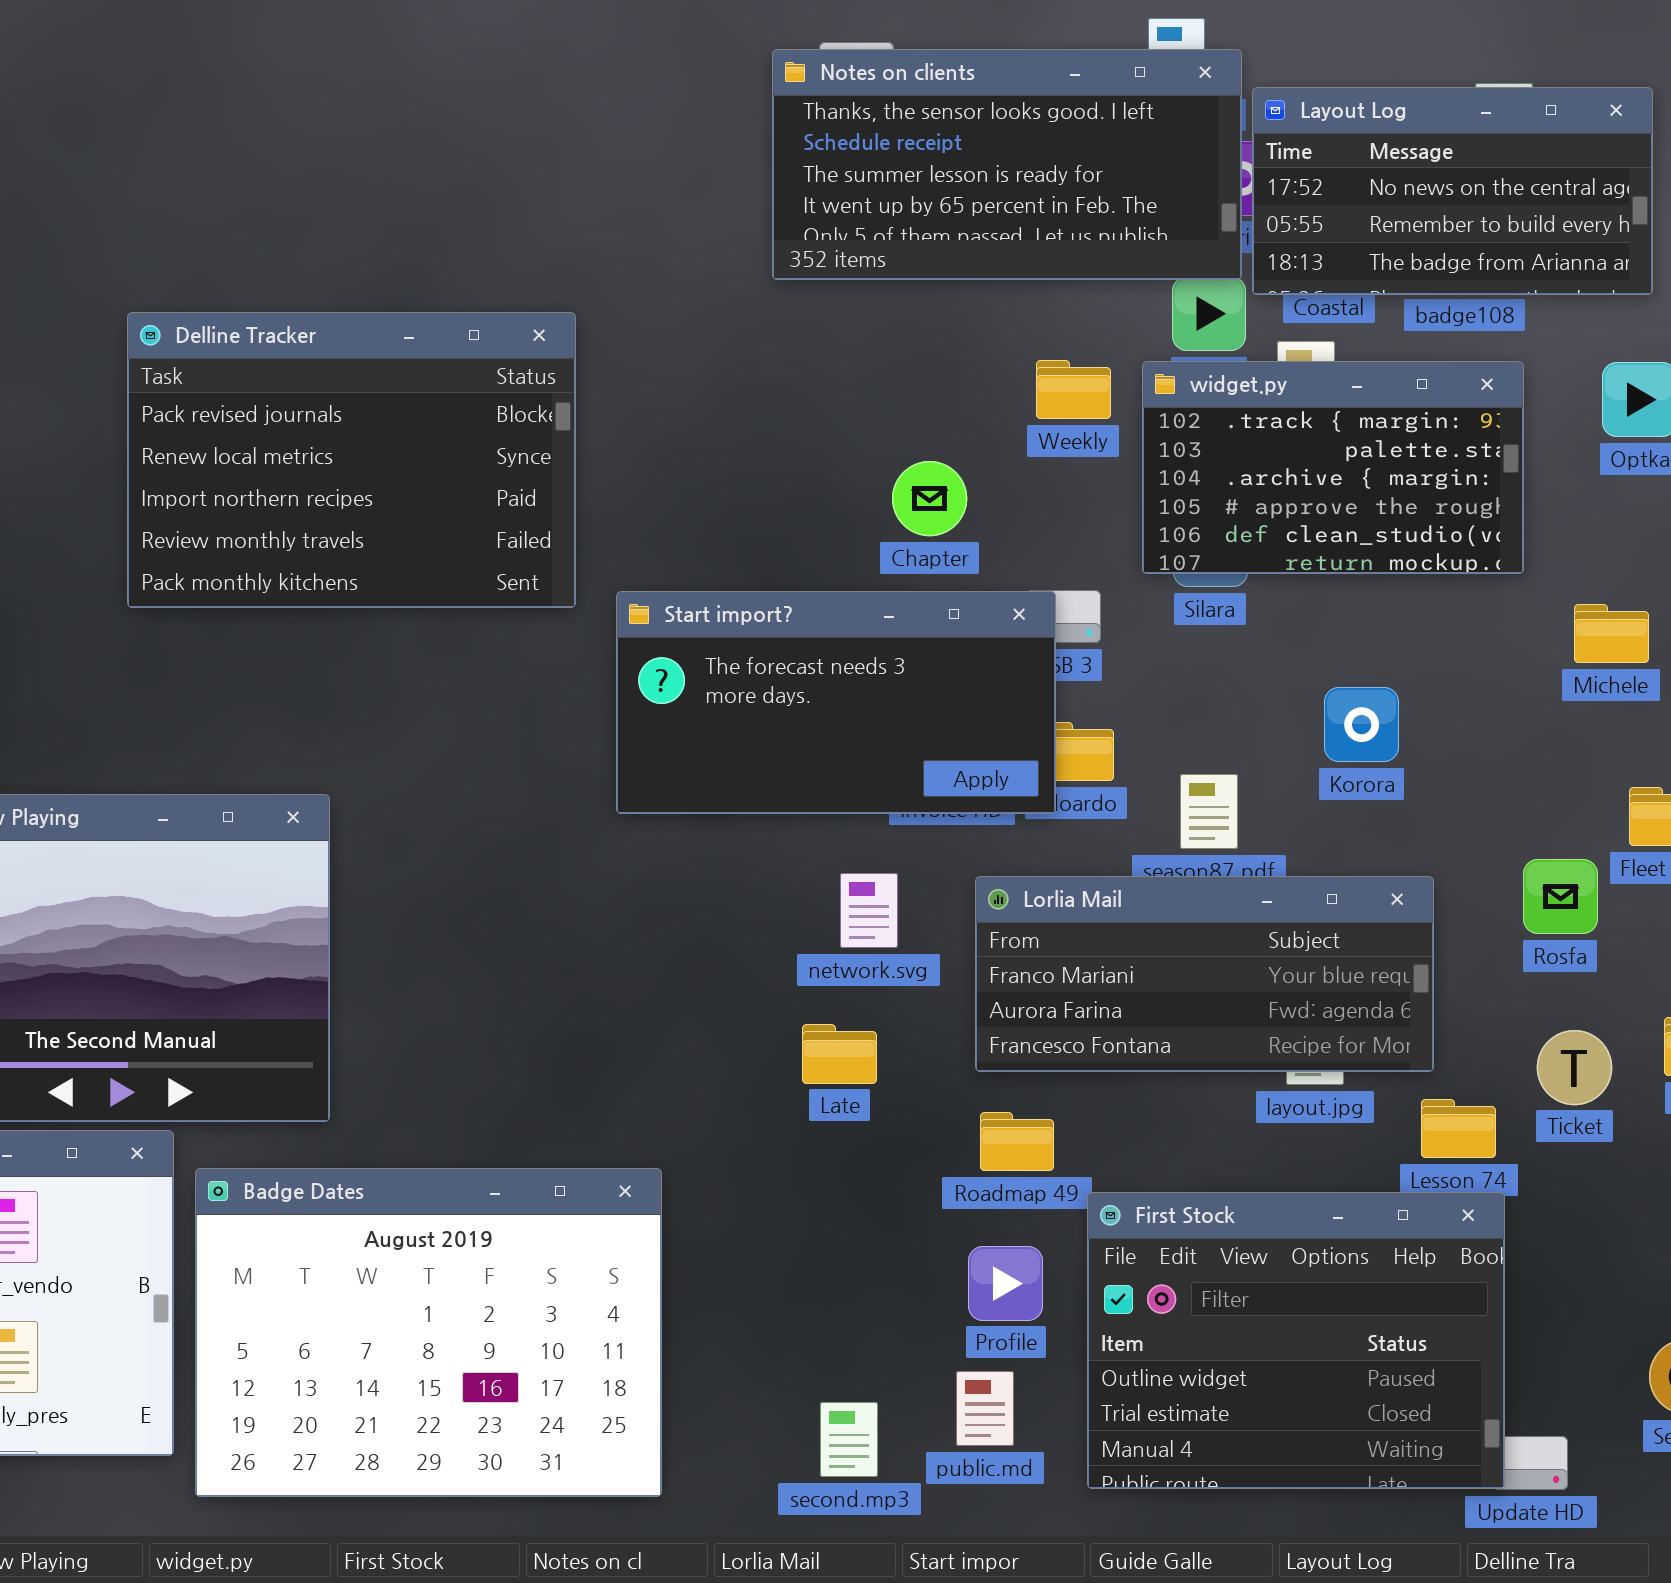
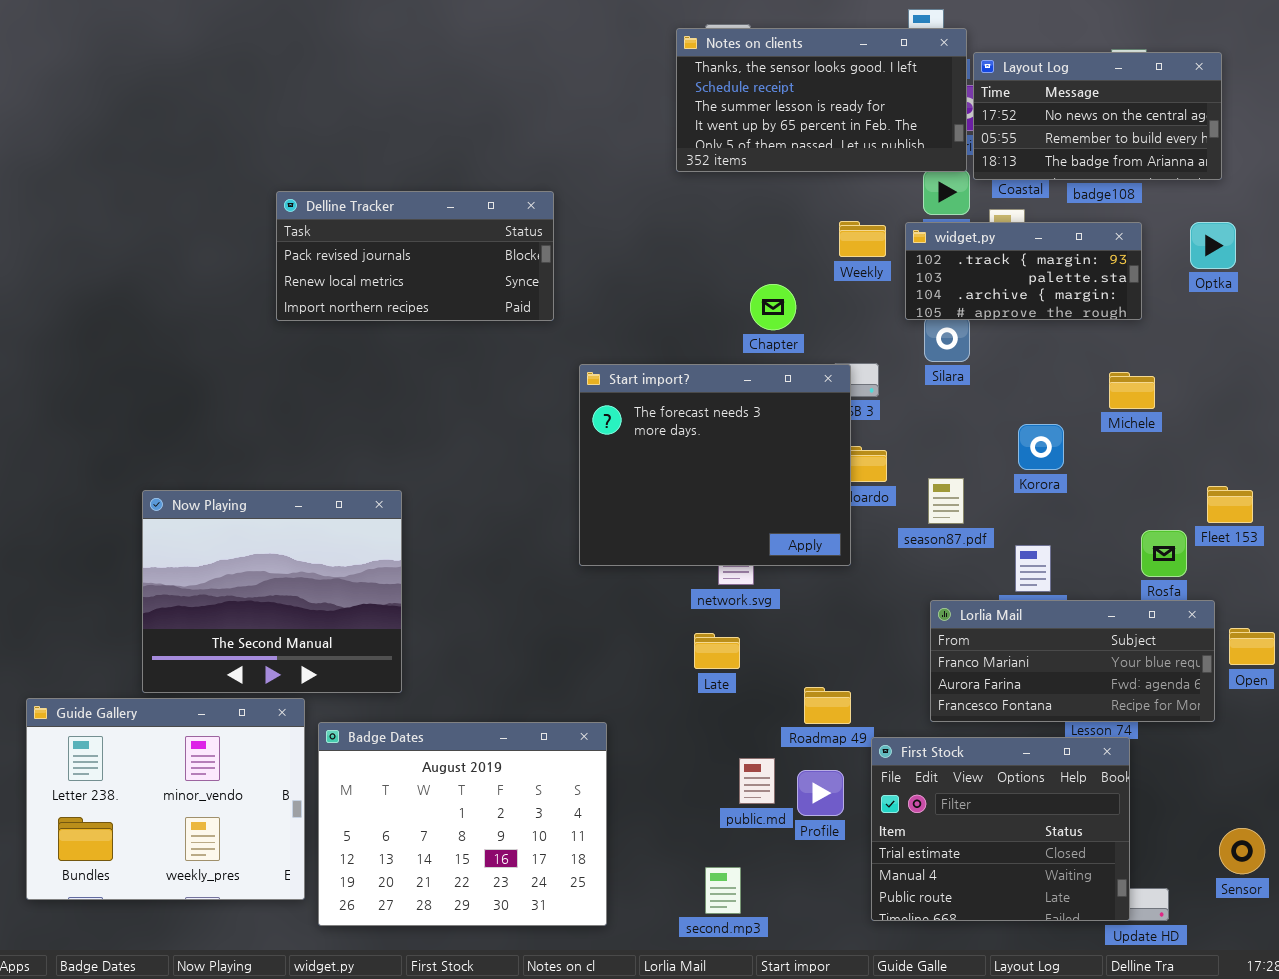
Delline Tracker: [127,312,576,608] -> [276,191,554,321], resized
widget.py: [1142,361,1524,574] -> [905,222,1142,320], resized
Start import?: [616,591,1056,814] -> [579,364,851,566], resized
Michele: [1574,604,1649,663] -> [1109,372,1155,409], moved
Lorlia Mail: [975,876,1434,1072] -> [930,600,1215,722], moved
First Stock: [1087,1192,1505,1489] -> [871,737,1130,921], scrolled down 1 row
public.md: [956,1371,1014,1446] -> [739,758,775,804], moved

